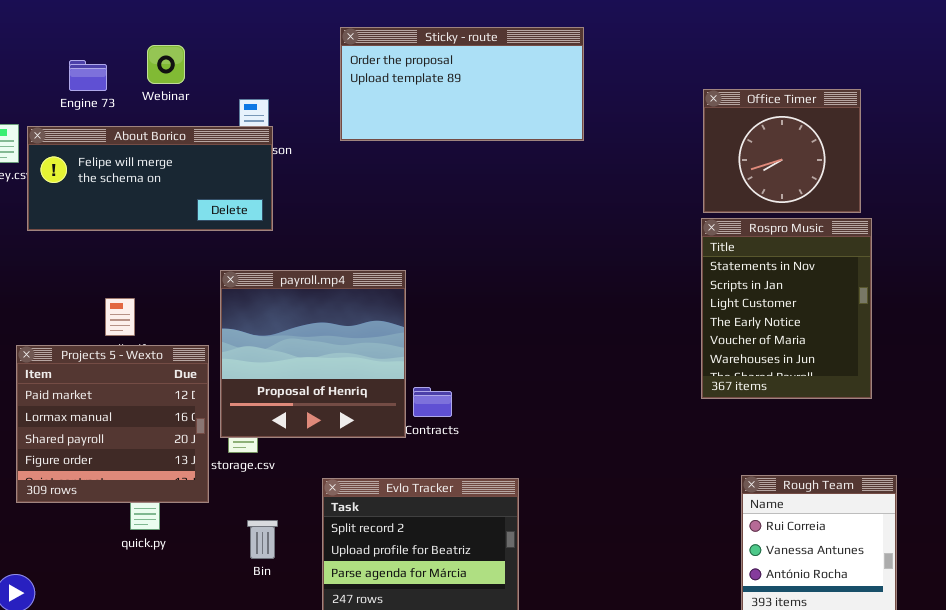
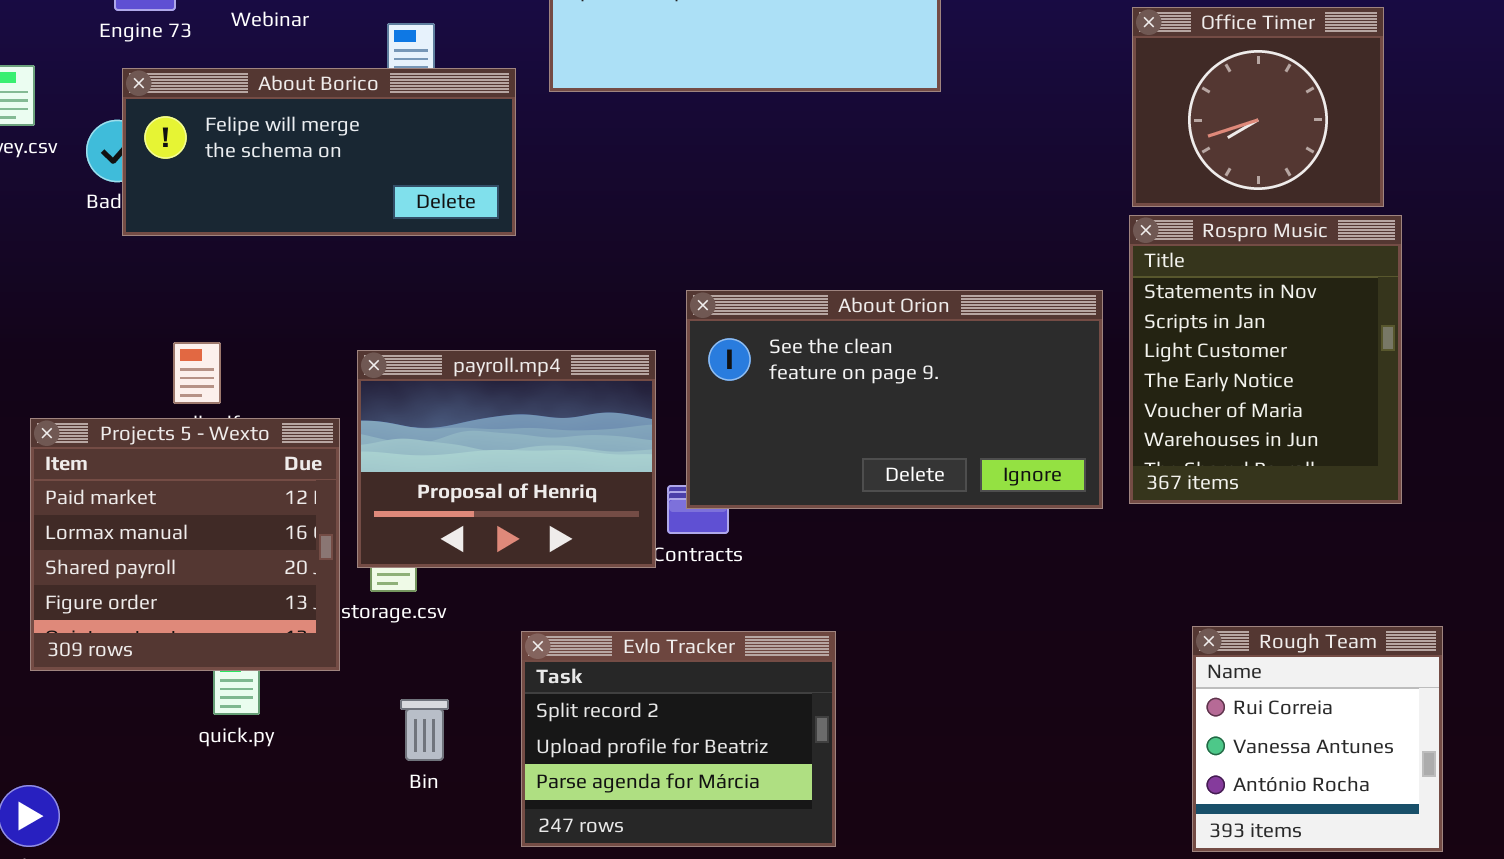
About Borico: [27,126,273,231] -> [122,68,516,236], moved
About Orion: none -> [686,290,1103,509], opened
payroll.mp4: [220,270,406,438] -> [357,350,656,568], resized

